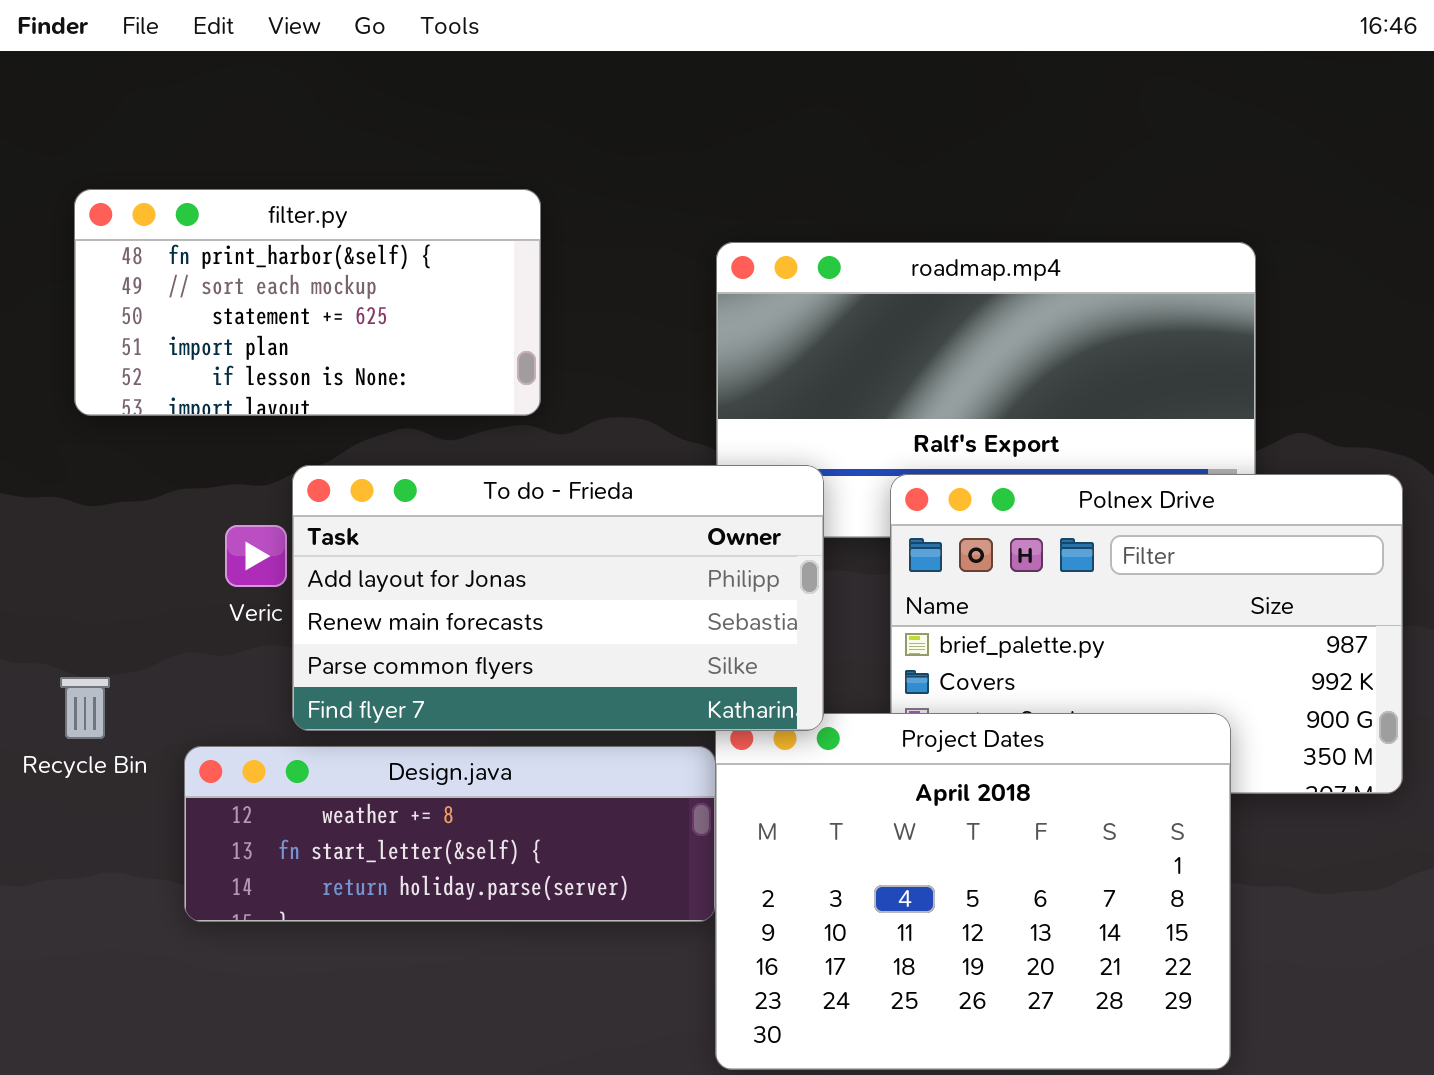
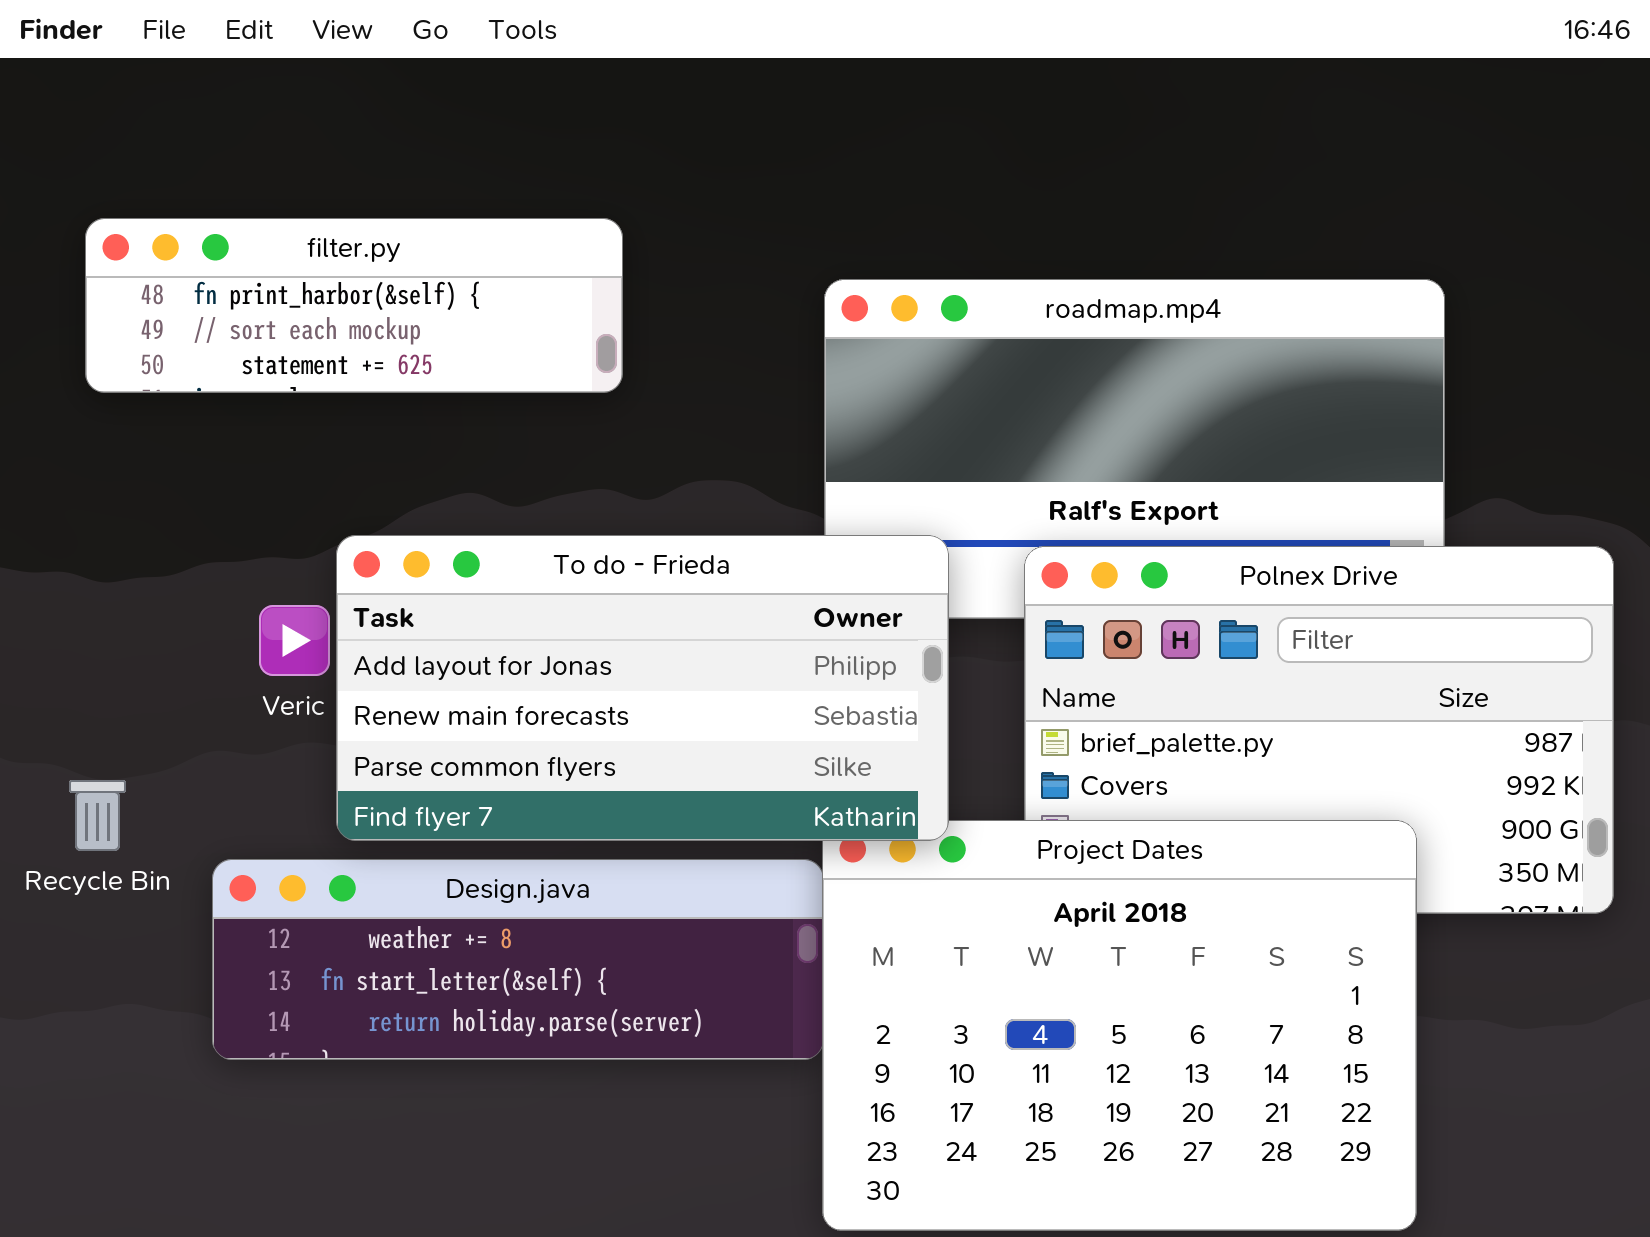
filter.py: [74,189,541,416] -> [85,218,623,393], resized

